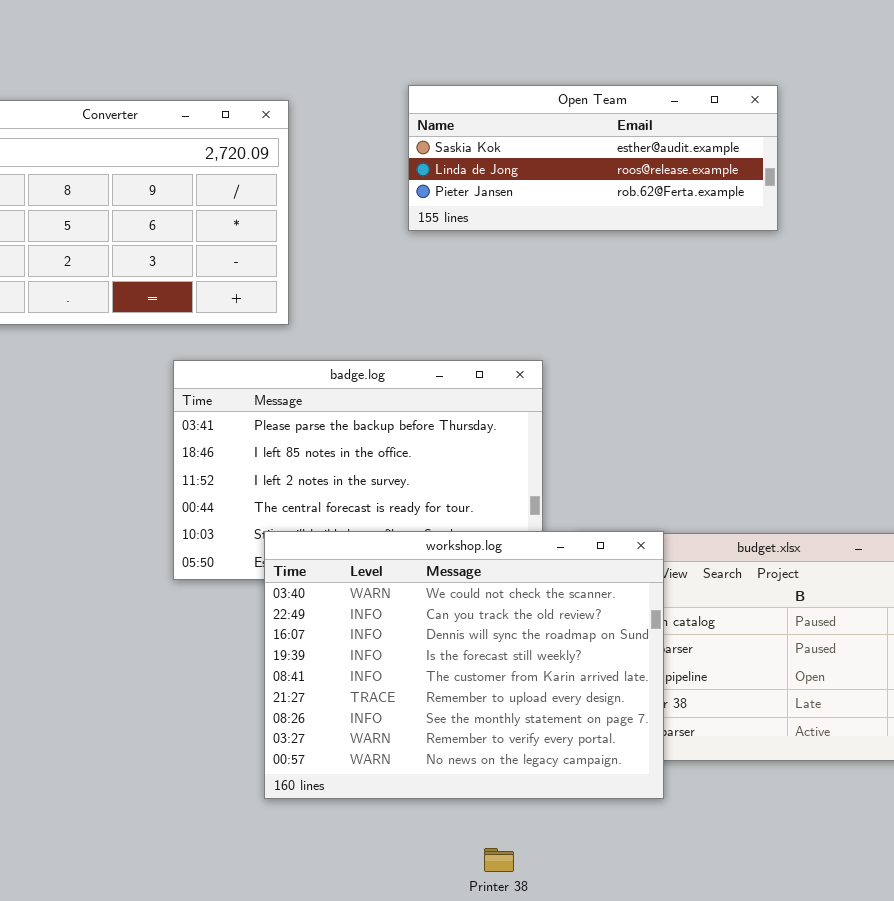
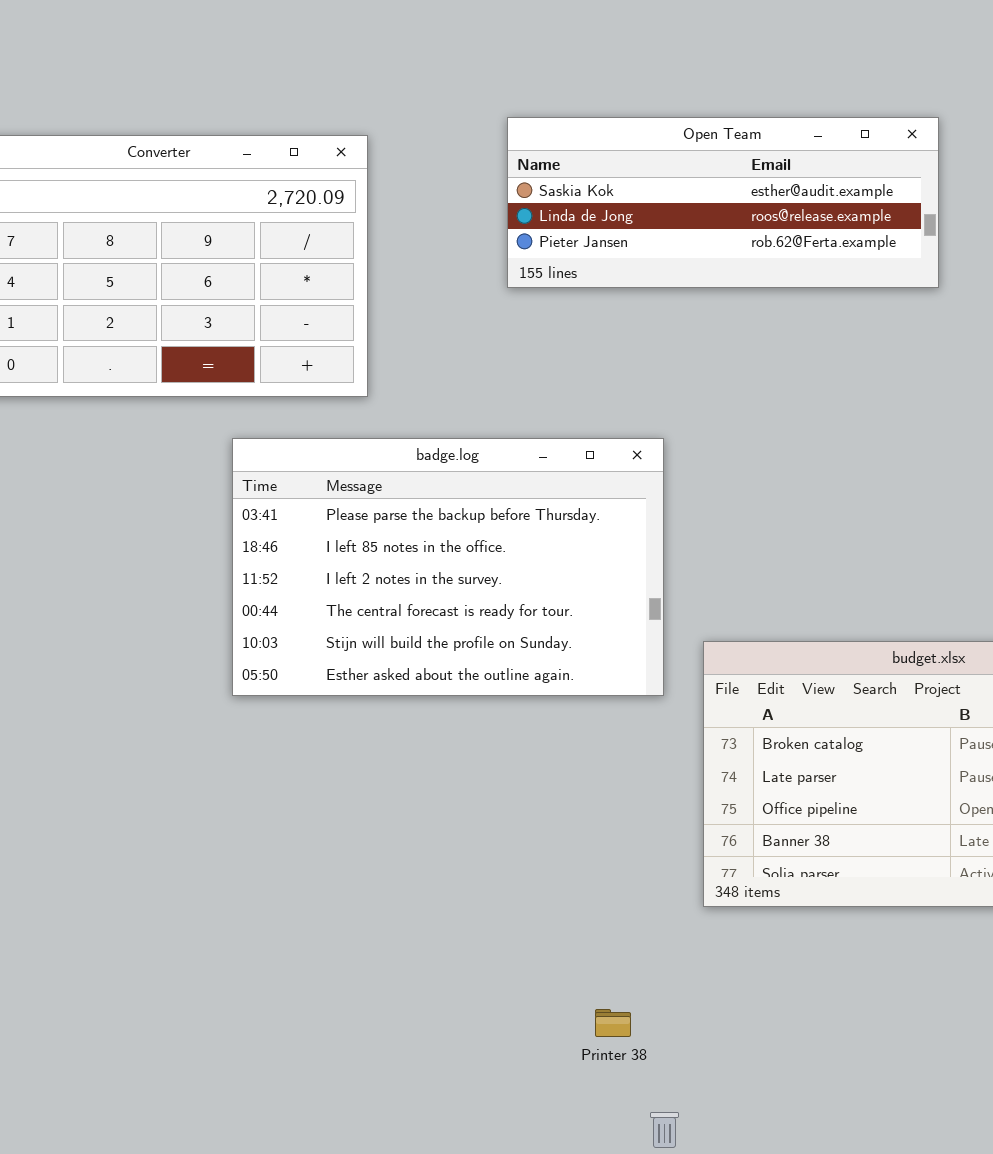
workshop.log: [264,531,664,799] -> none, closed

